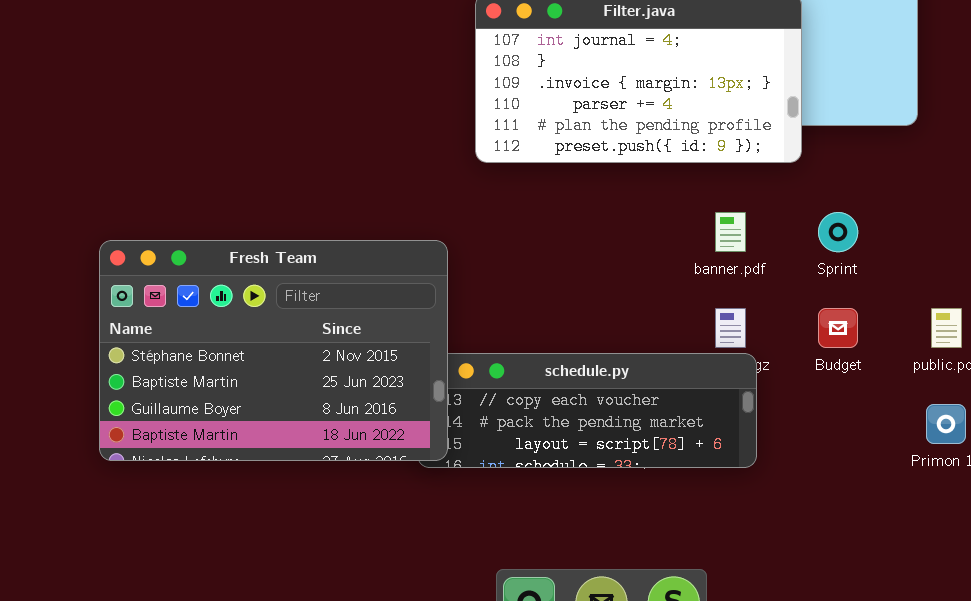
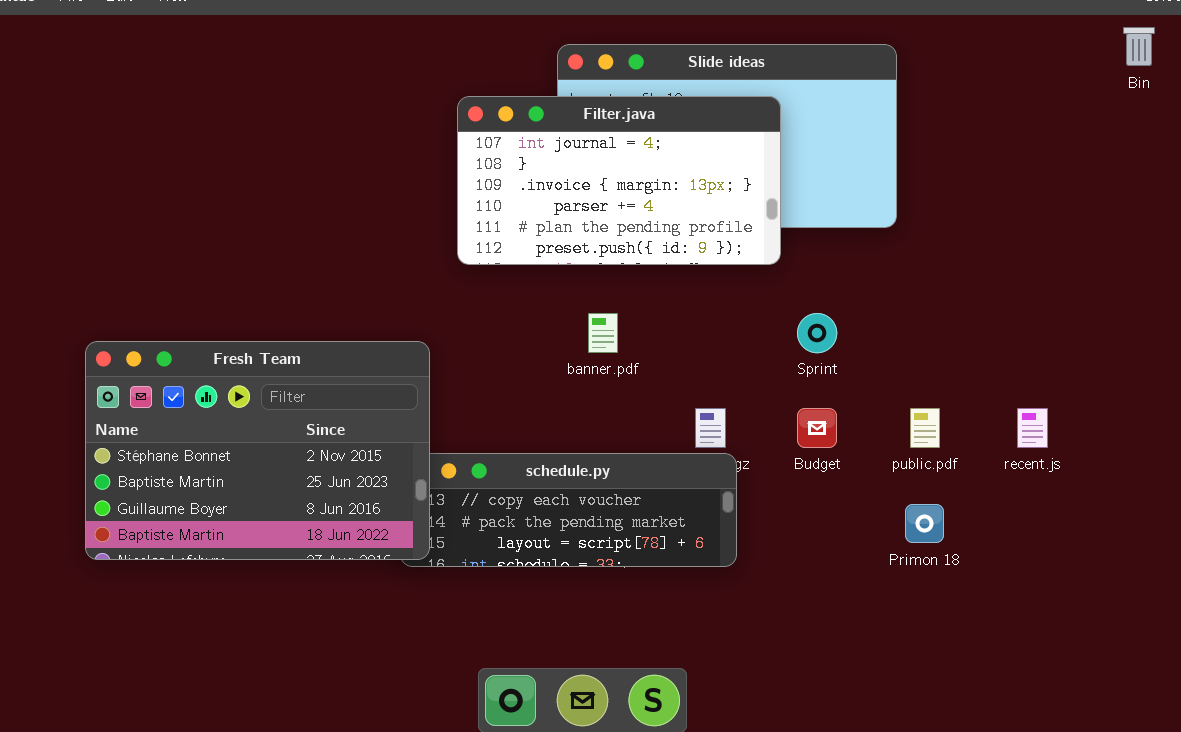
banner.pdf: [715,212,746,252] -> [588,313,618,353], moved

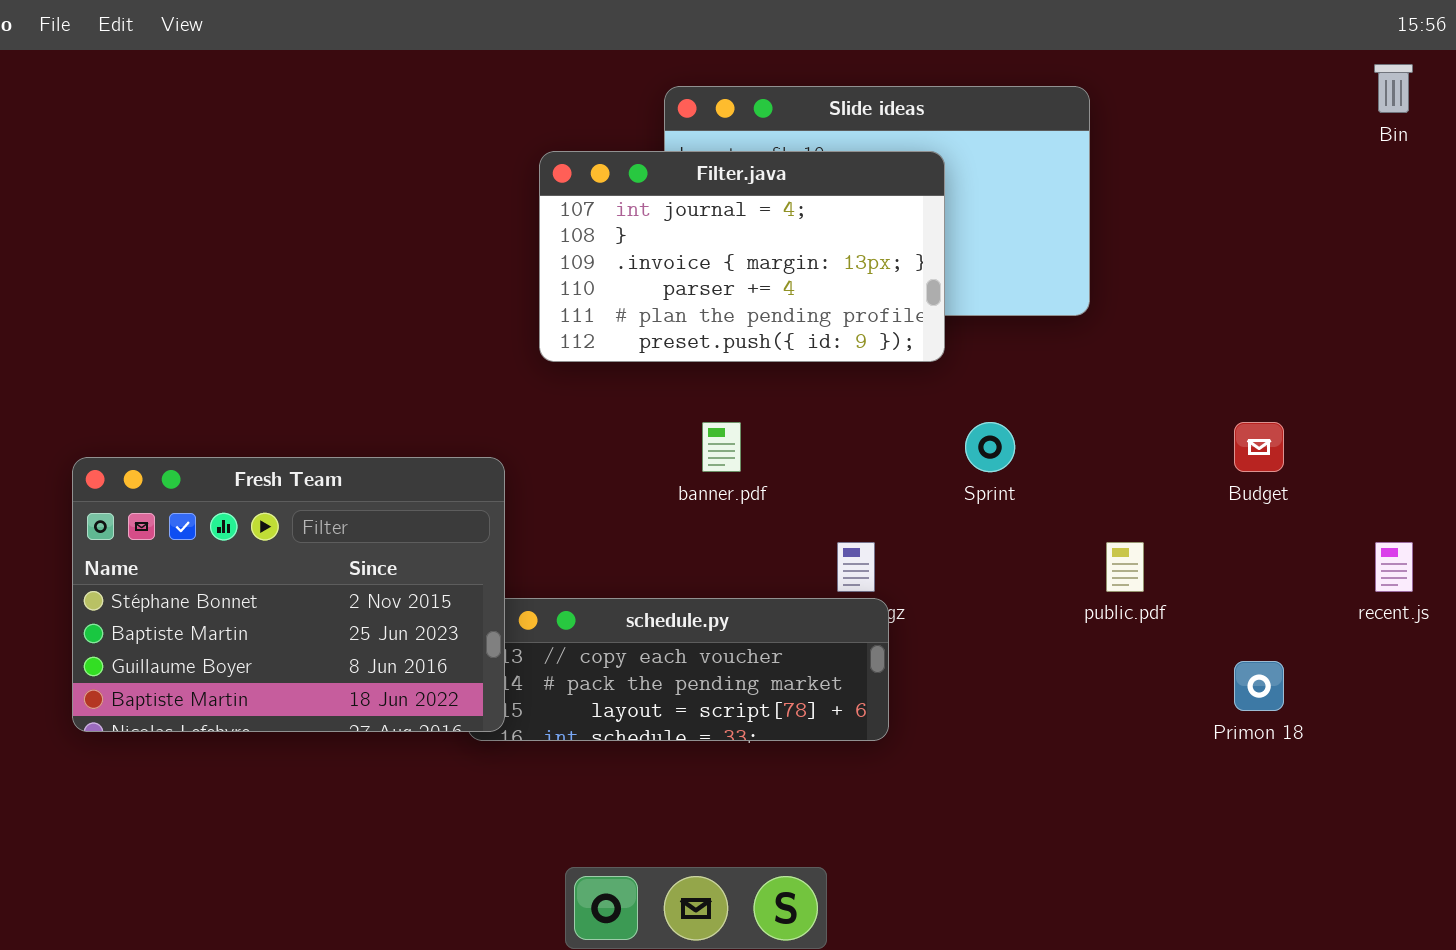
Budget: [797,408,837,448] -> [1234,422,1284,472], moved
recent.js: [1017,408,1048,448] -> [1375,542,1413,592], moved
Primon 18: [905,504,944,543] -> [1234,661,1284,711], moved

